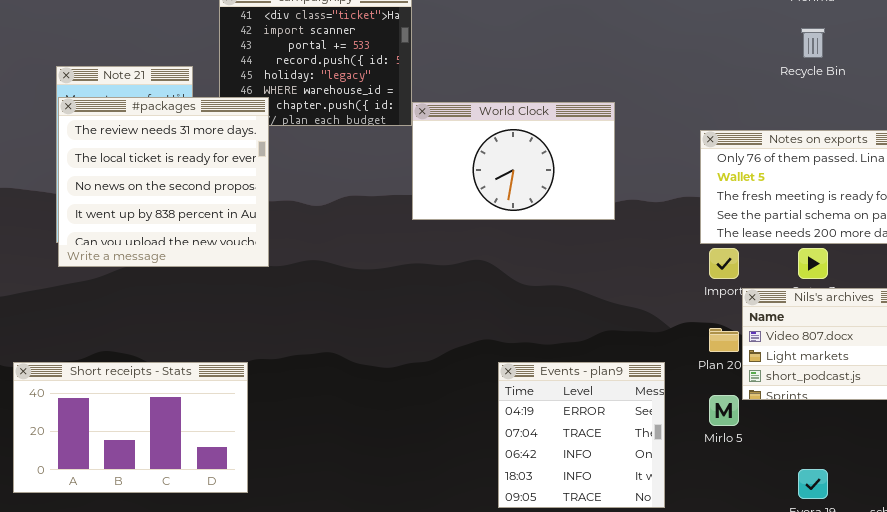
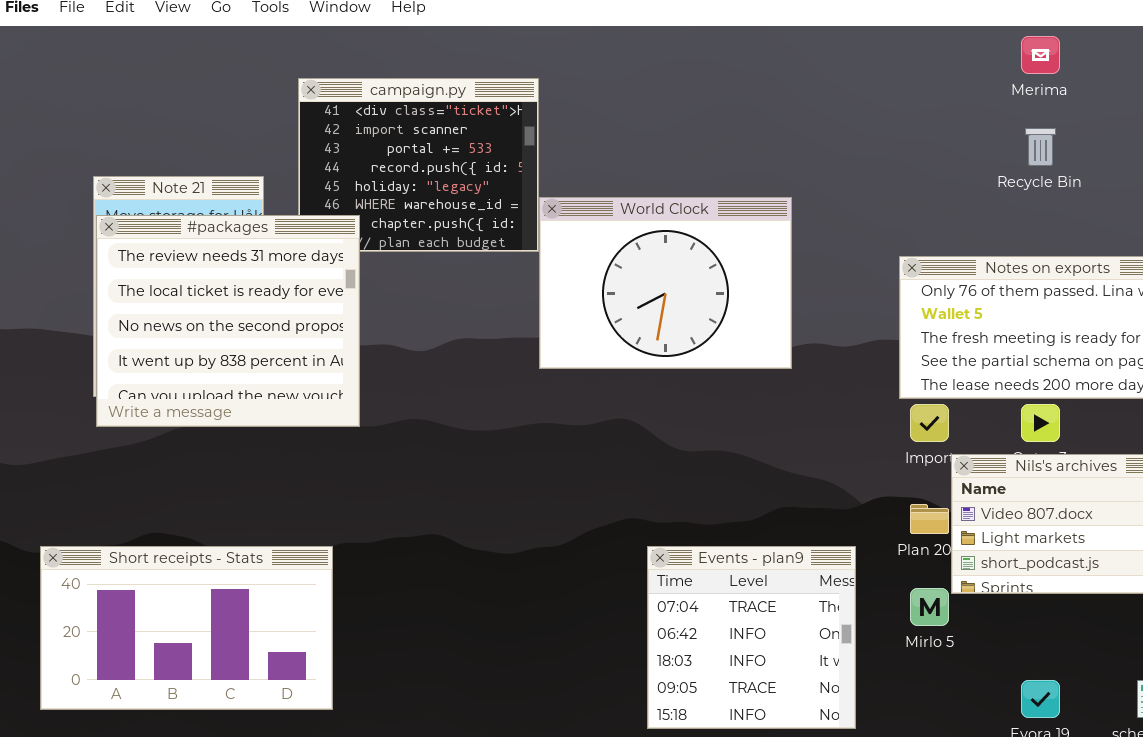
World Clock: [412,102,615,220] -> [539,197,792,369], resized
Events - plan9: [498,362,665,508] -> [647,546,856,729], scrolled down 1 row

